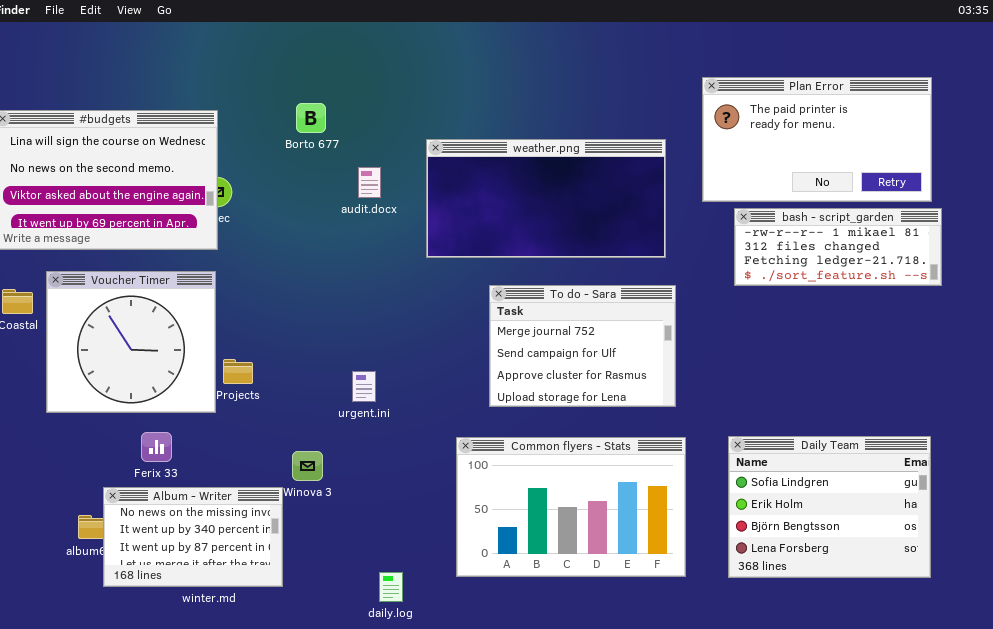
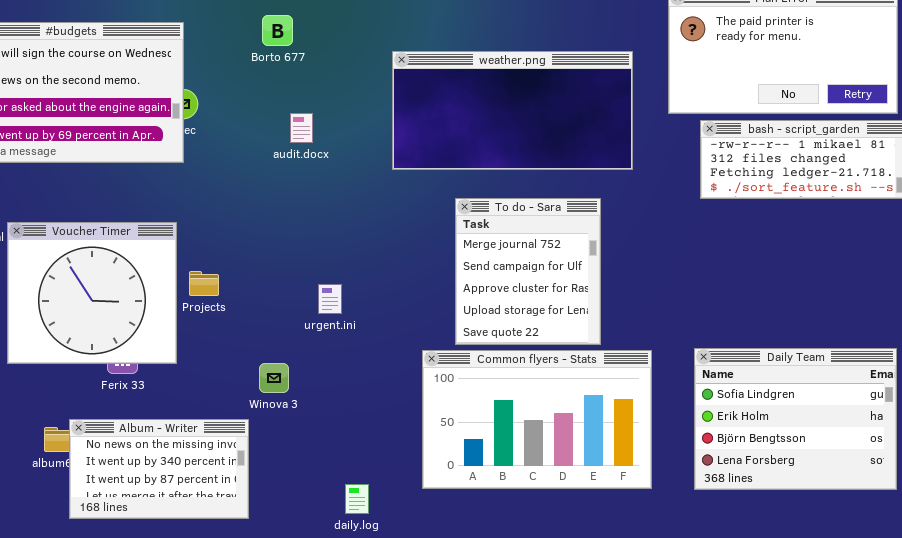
audit.docx: [358,167,381,198] -> [290,113,313,143], moved
Voucher Timer: [46,271,216,413] -> [7,222,177,364], moved
To do - Sara: [489,285,676,407] -> [455,198,601,345], resized
Album - Writer: [103,487,283,587] -> [69,419,249,519], moved

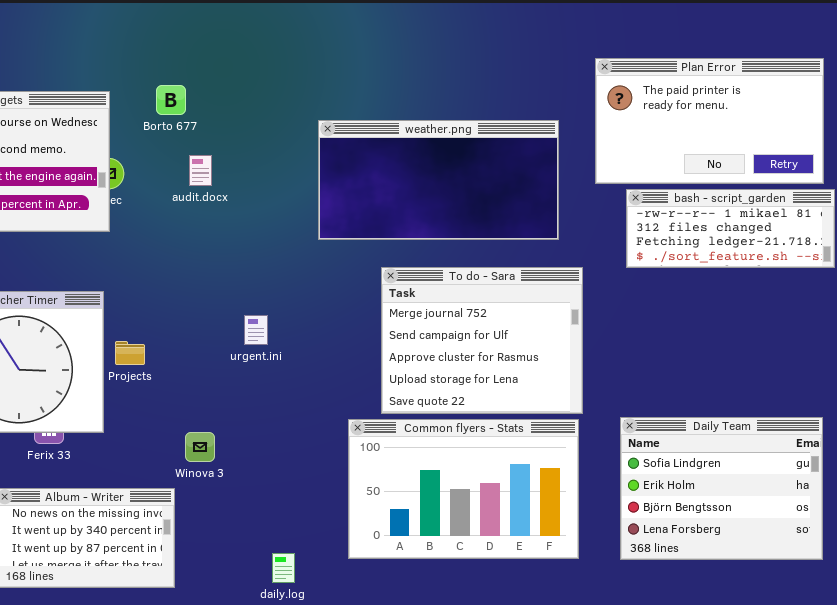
Borto 677: [262,15,293,46] -> [156,85,186,115], moved
audit.docx: [290,113,313,143] -> [189,155,212,186], moved
To do - Sara: [455,198,601,345] -> [381,267,583,414], resized
urgent.ini: [318,284,342,314] -> [244,315,268,345], moved

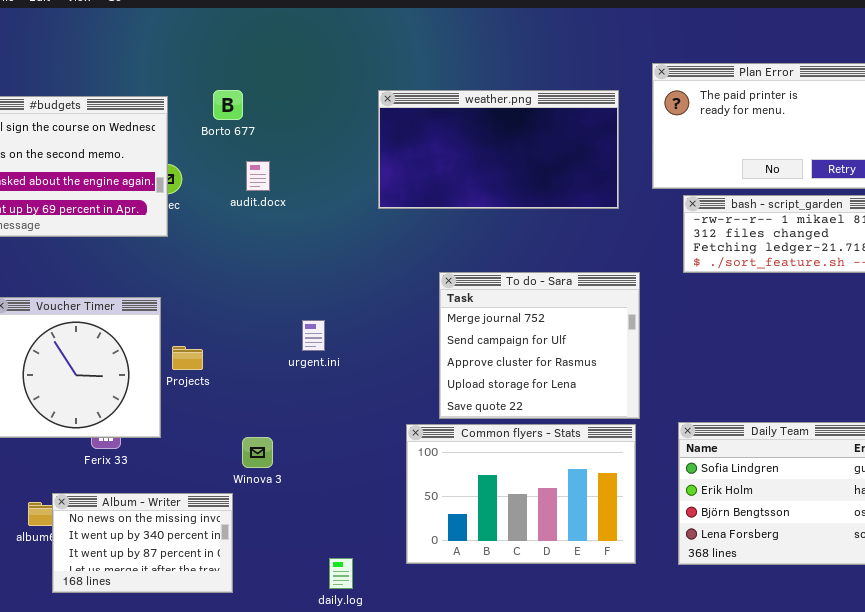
weather.png: [318,120,559,240] -> [378,90,619,209], moved

